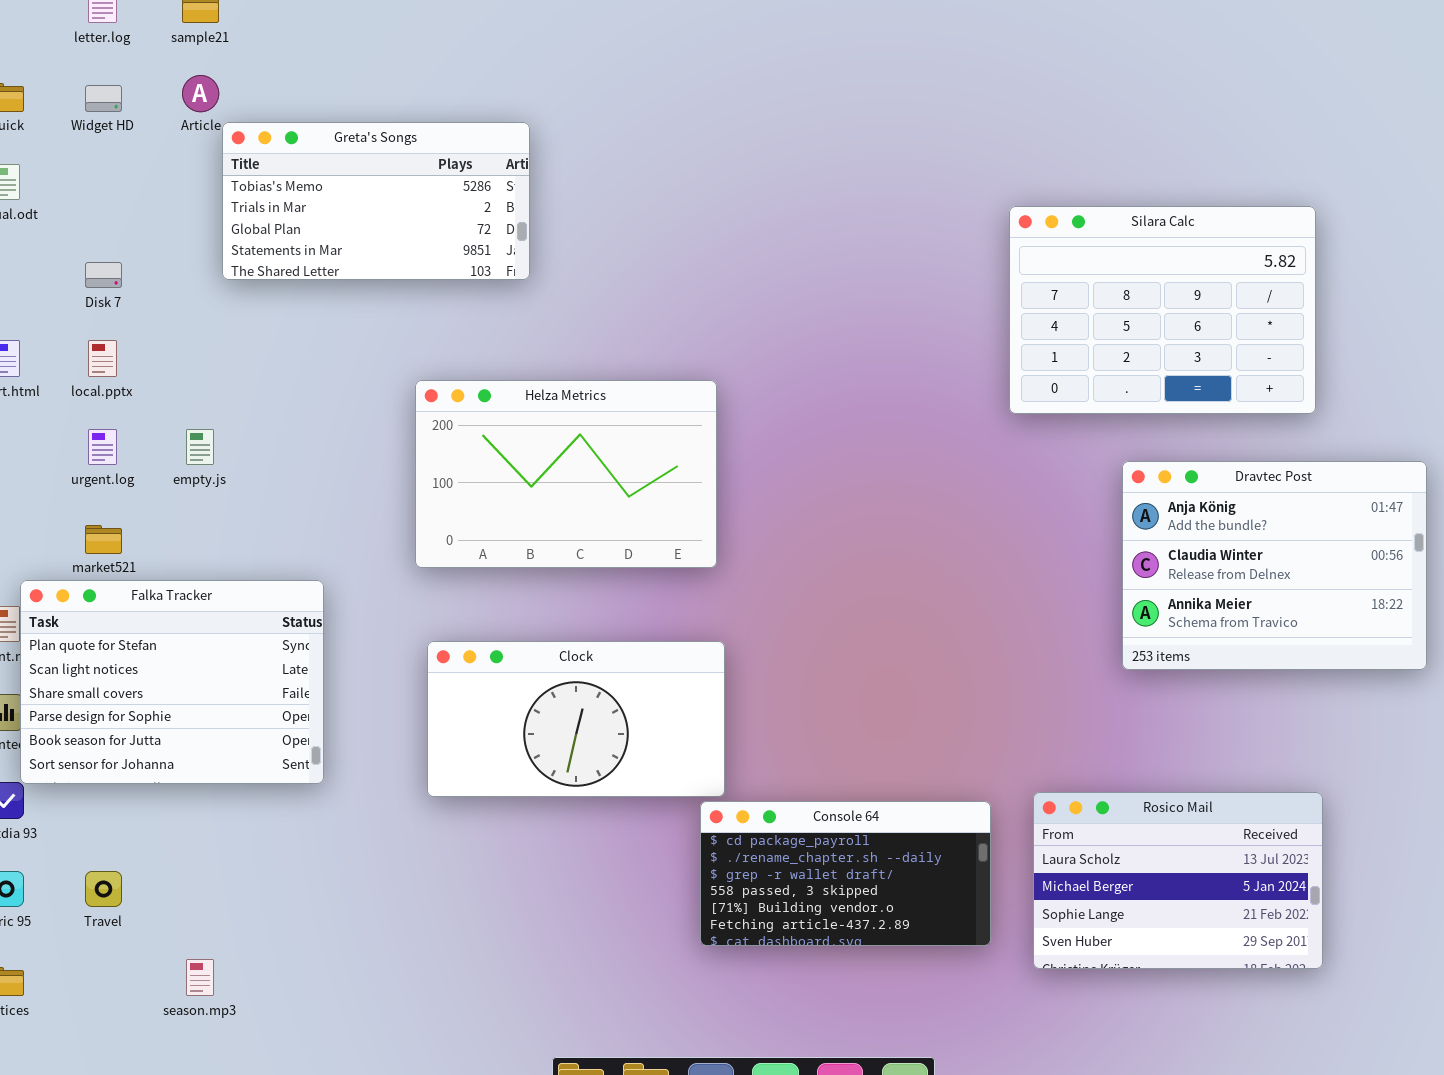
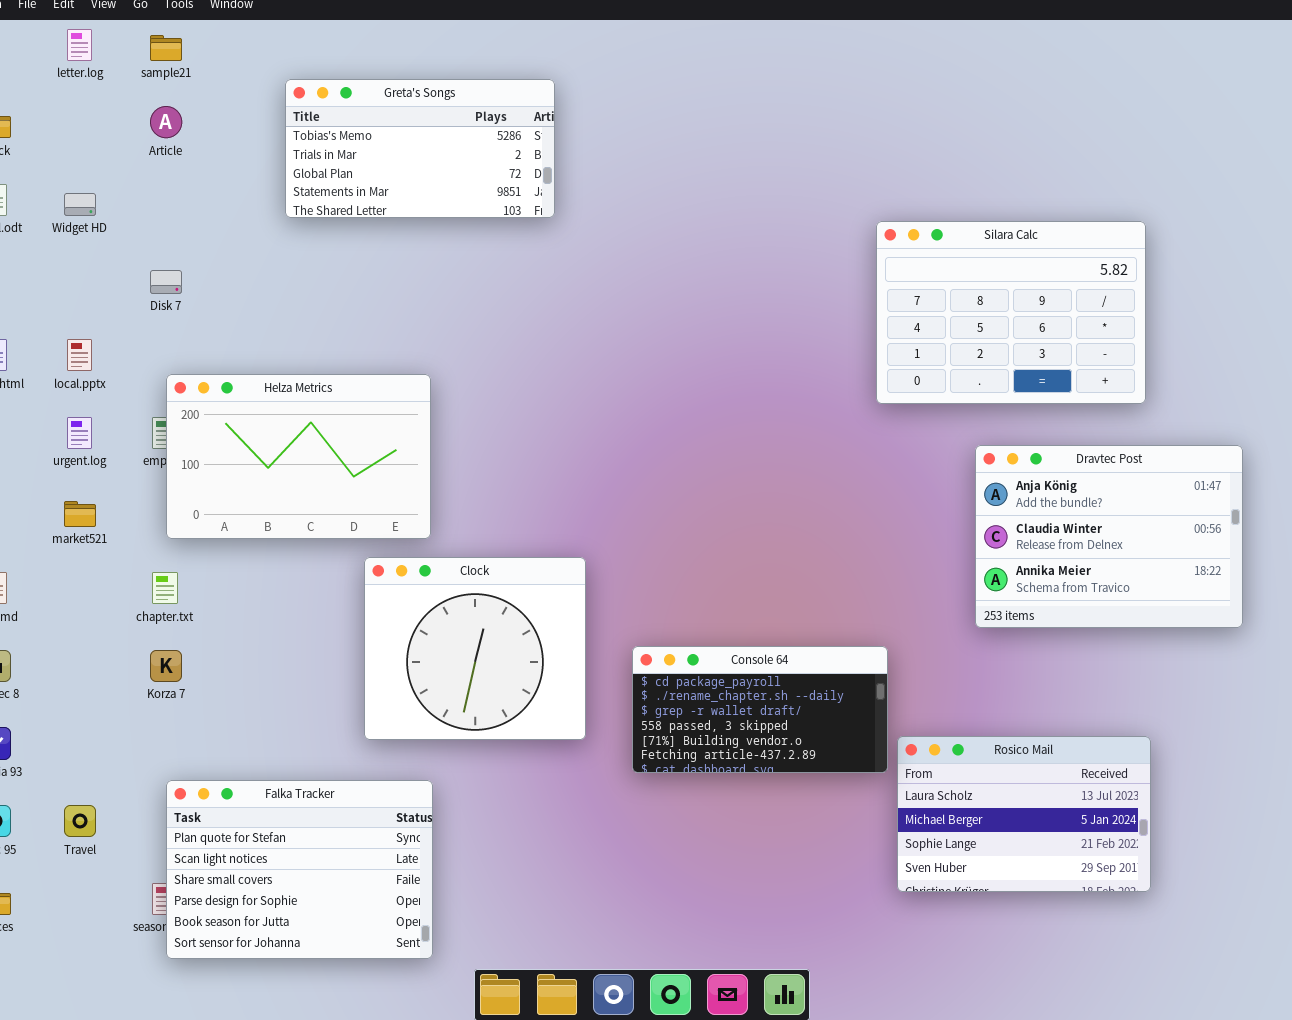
Widget HD: [85,85,122,112] -> [64,193,96,216], moved
Greta's Songs: [222,122,530,280] -> [285,79,555,218], moved
Disk 7: [85,262,122,288] -> [150,270,182,294], moved
Helza Metrics: [415,380,717,568] -> [166,374,431,539], moved
Falka Tracker: [20,580,324,784] -> [166,780,433,959], moved
Clock: [427,641,725,797] -> [364,557,586,740], resized
Console 64: [700,801,991,946] -> [632,646,888,773], moved

